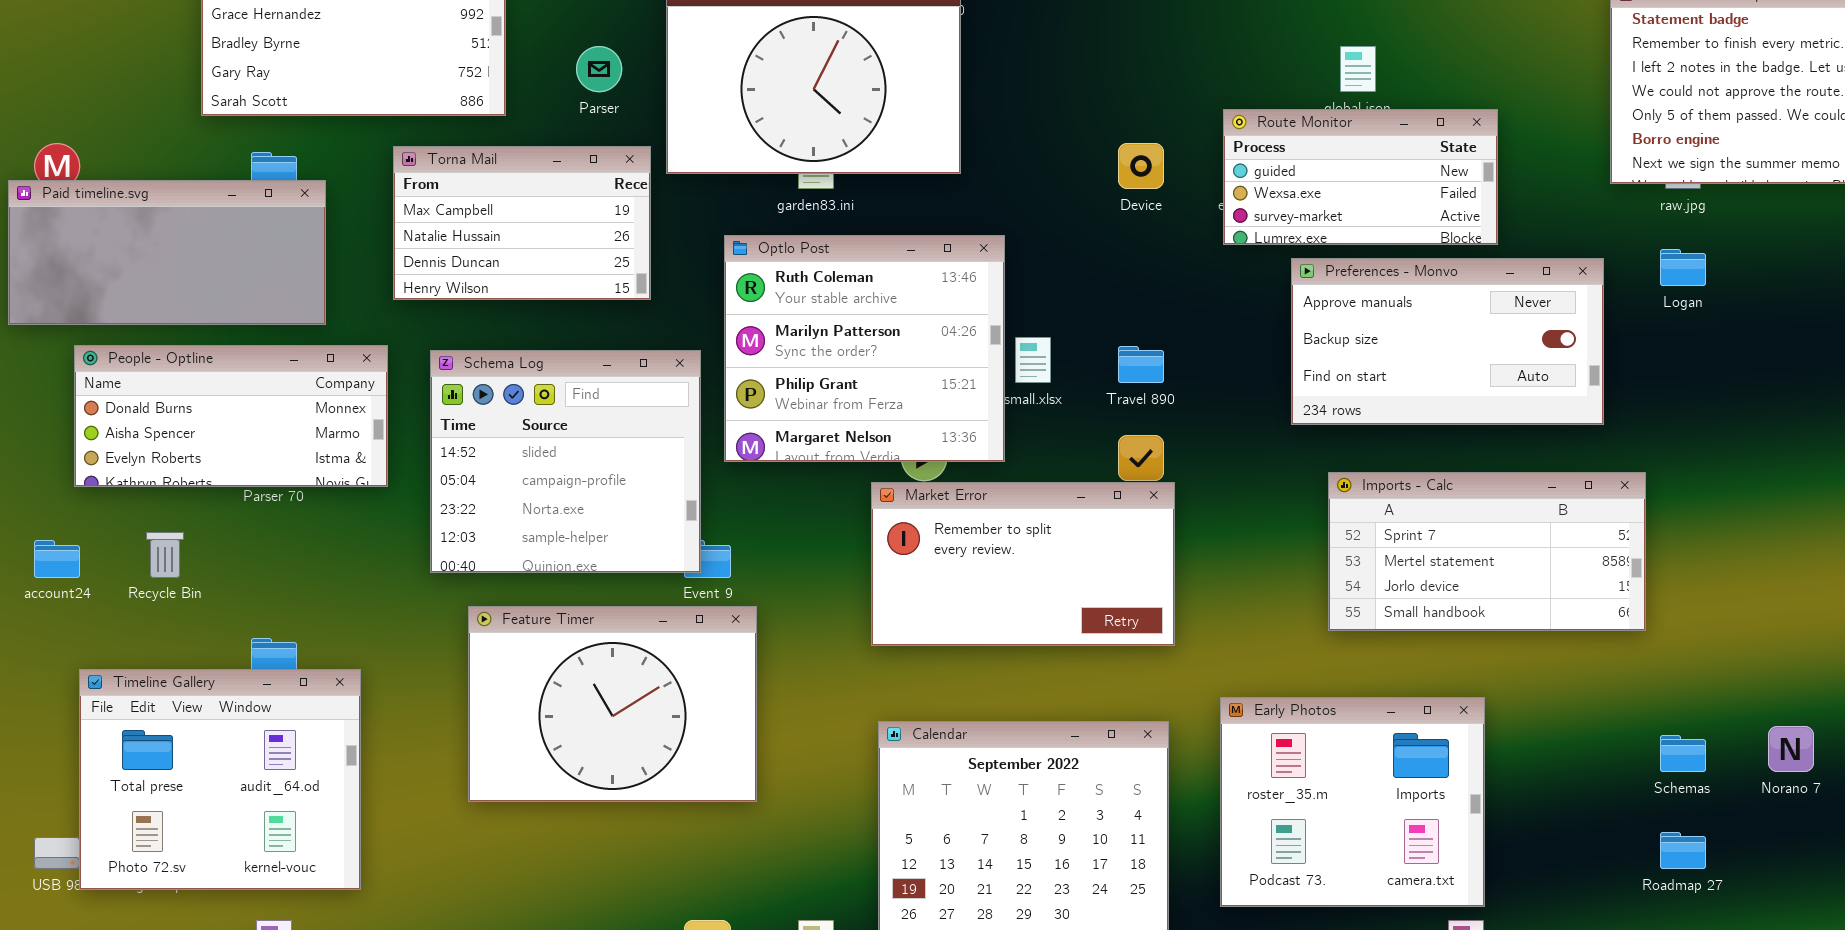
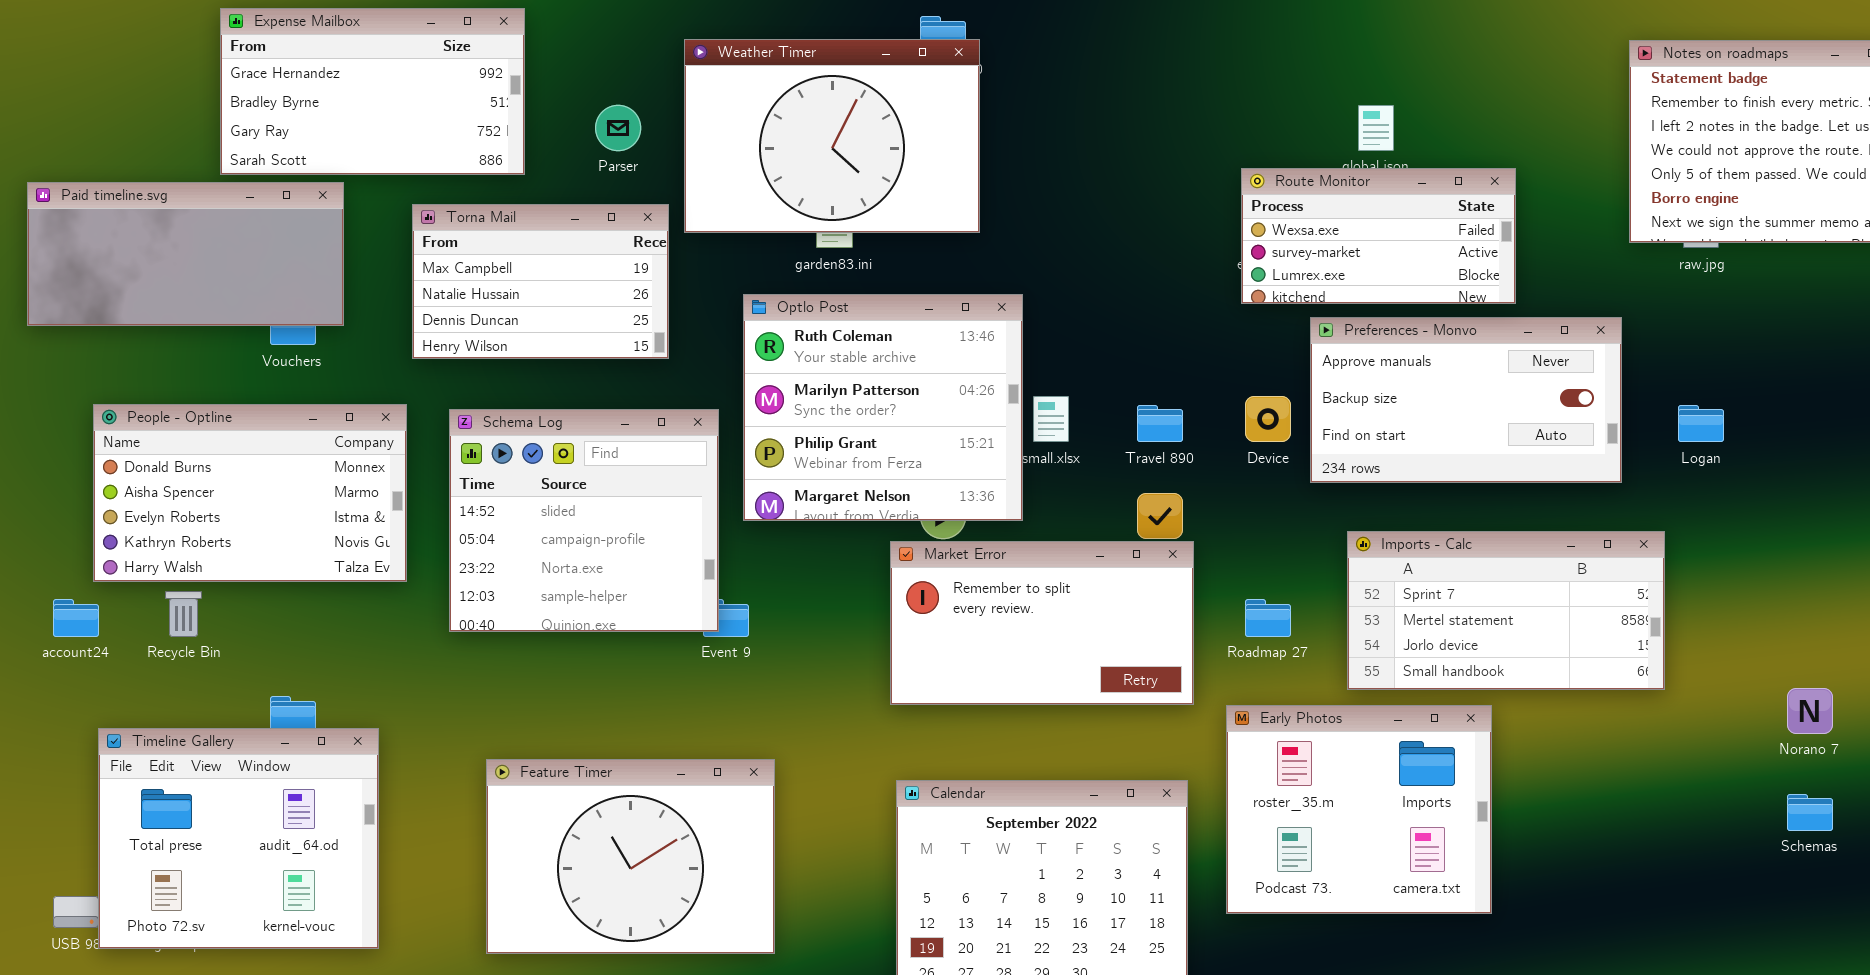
Route Monitor: [1223,109,1498,245] -> [1241,168,1516,304], scrolled down 1 row
Device: [1118,143,1164,189] -> [1245,396,1291,442], moved
Paid timeline.svg: [8,180,326,325] -> [27,182,344,326], moved
Logan: [1660,249,1706,286] -> [1678,405,1724,442], moved
People - Optline: [74,345,388,487] -> [93,404,407,582], resized
Feature Timer: [468,606,757,802] -> [486,759,775,954], moved
Early Photos: [1220,697,1485,907] -> [1226,705,1492,914], moved
Norano 7: [1768,726,1814,772] -> [1787,688,1833,734], moved
Schemas: [1660,735,1706,772] -> [1787,794,1833,831], moved
Roadmap 27: [1660,832,1706,869] -> [1245,599,1291,637], moved

